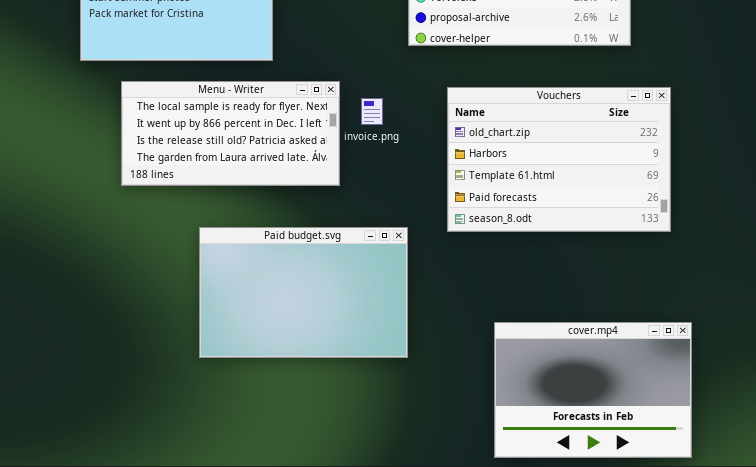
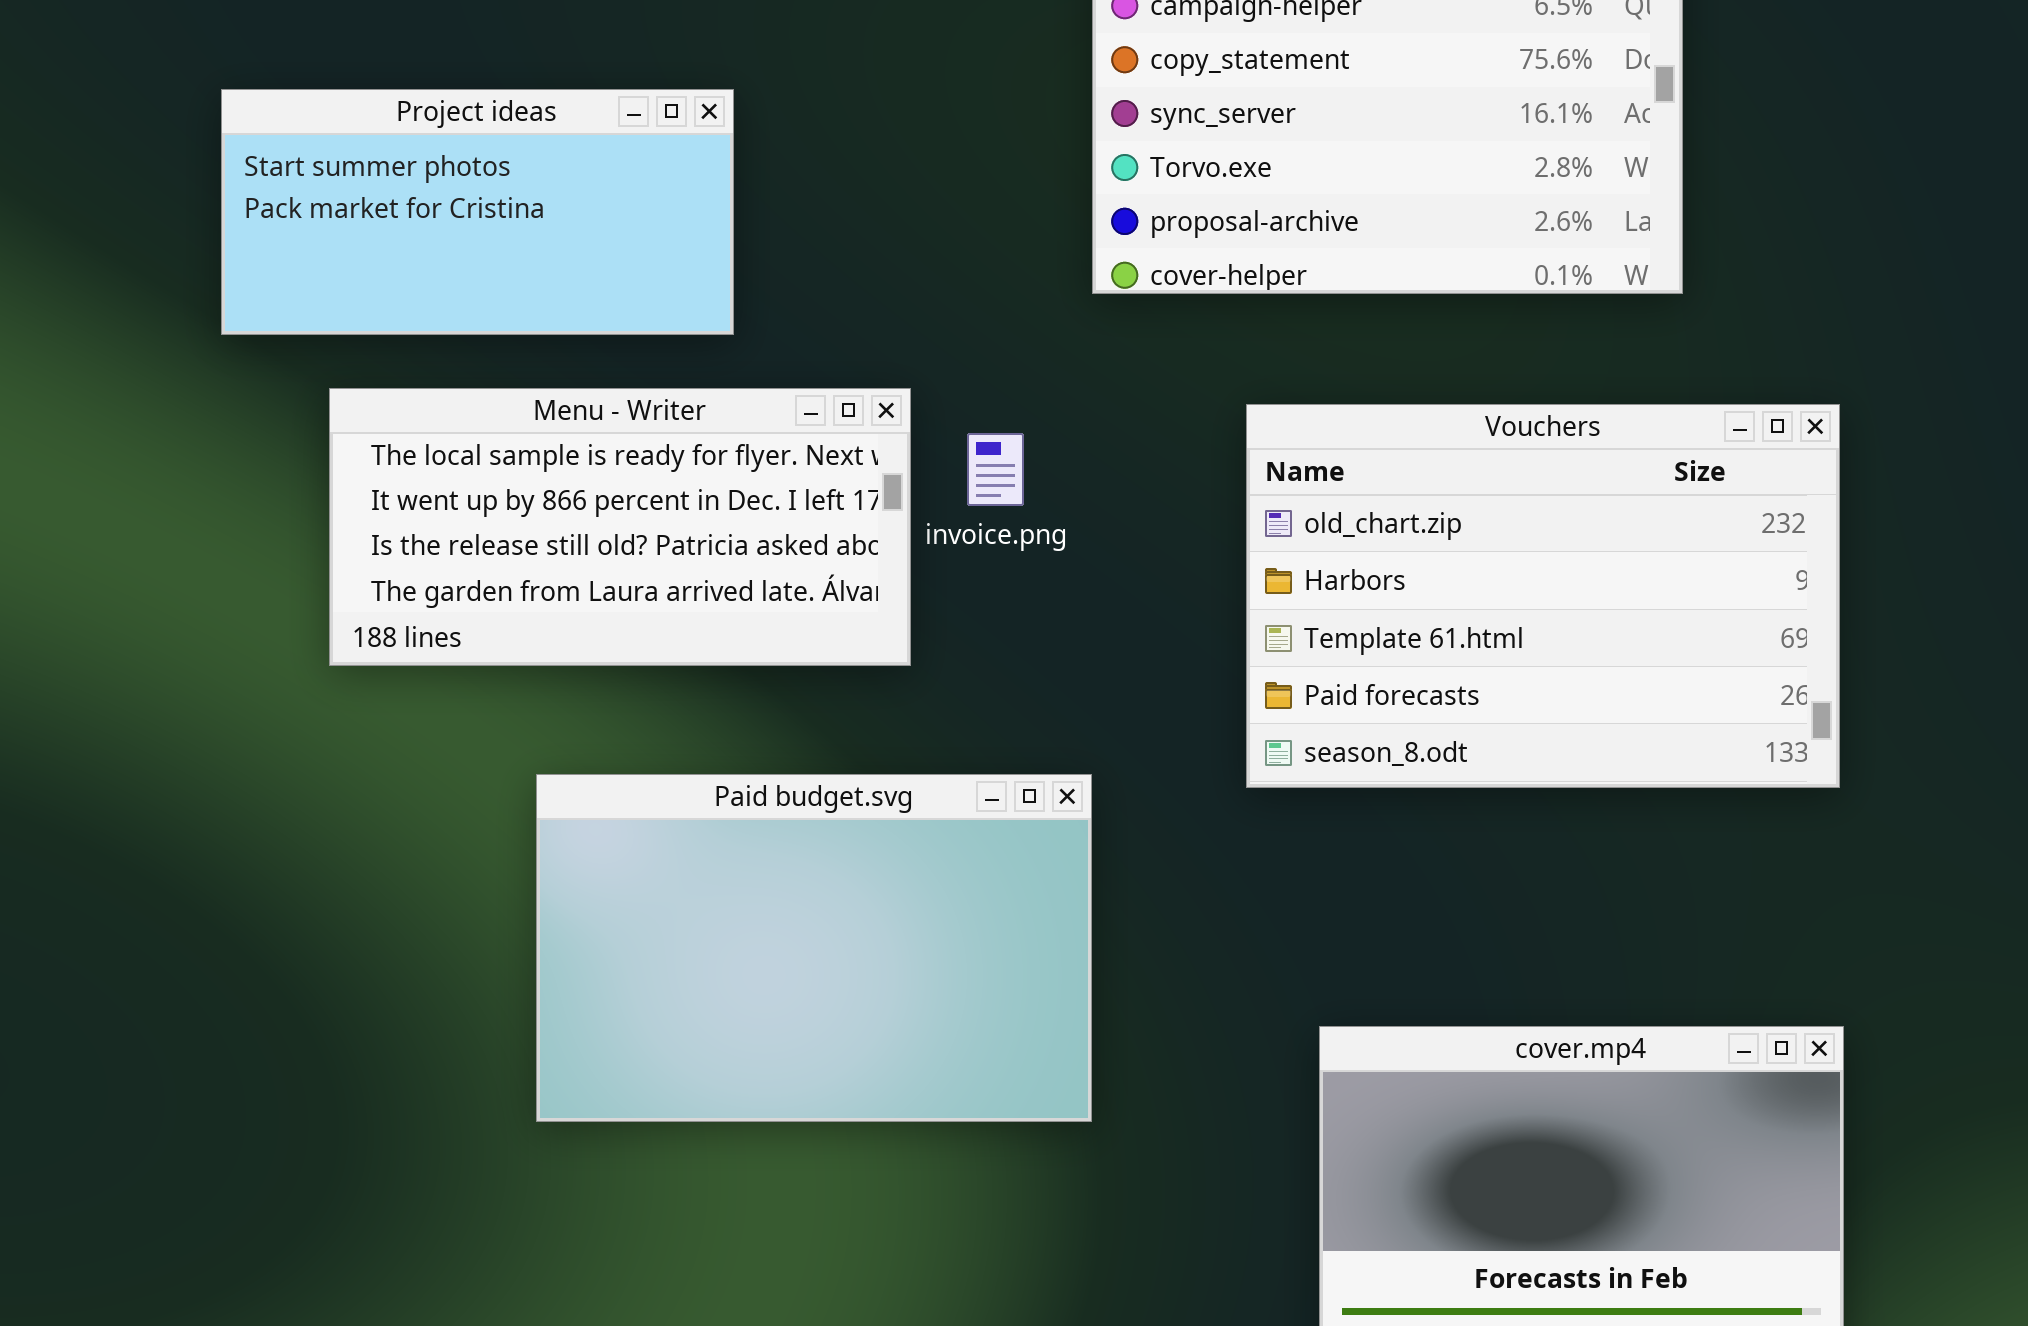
Vouchers: [447,87,671,232] -> [1246,404,1840,788], moved

